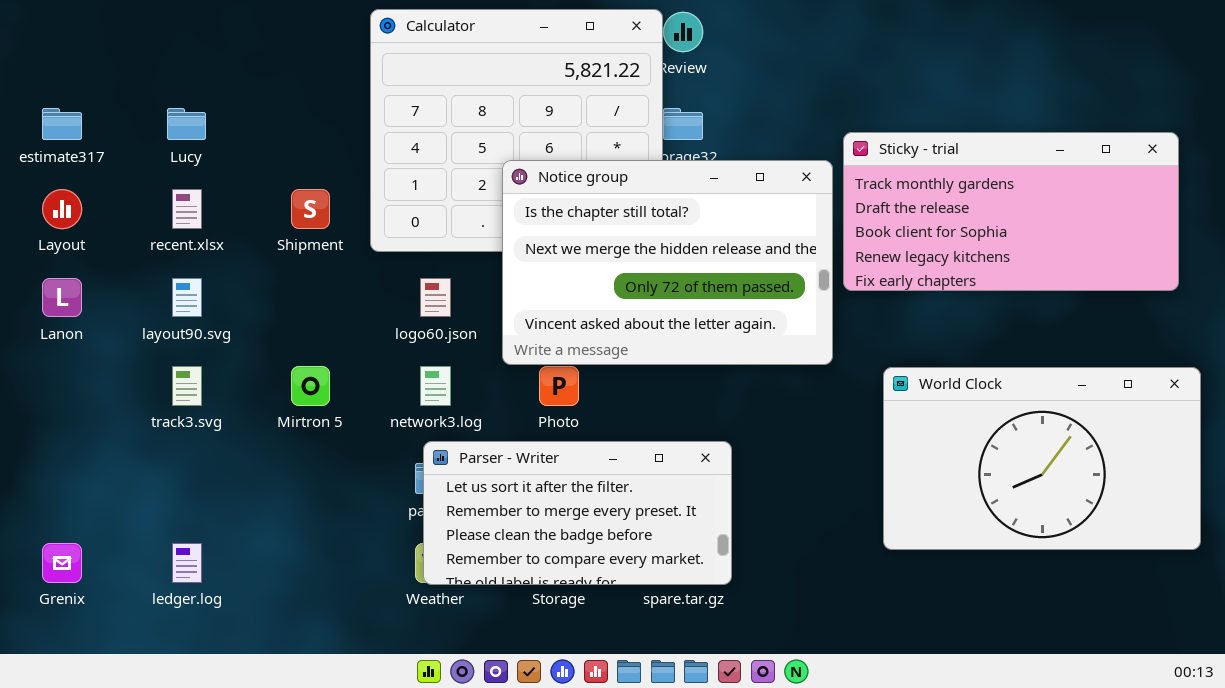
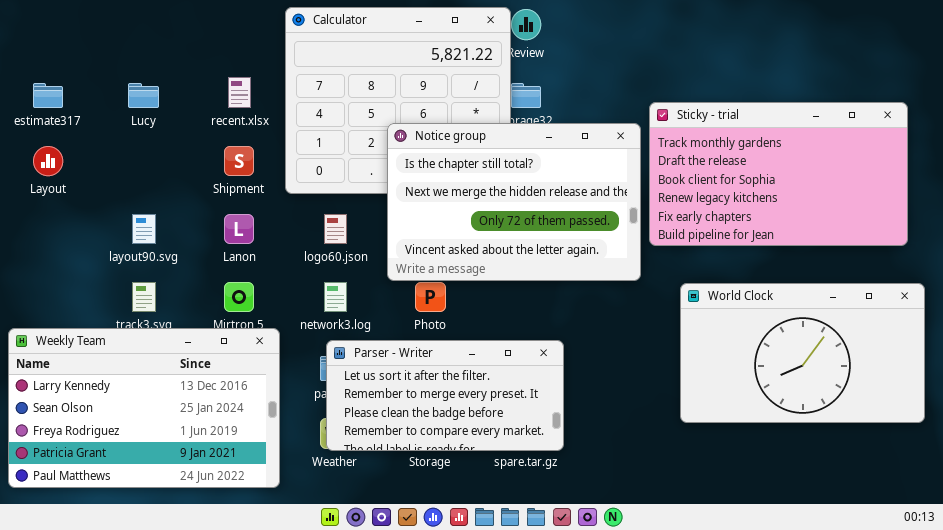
Sticky - trial: [843,132,1179,291] -> [649,102,908,246], resized
recent.xlsx: [172,189,202,229] -> [228,77,251,108], moved
Lanon: [42,278,82,317] -> [224,214,254,244], moved
Weekly Team: none -> [8,328,280,488], opened

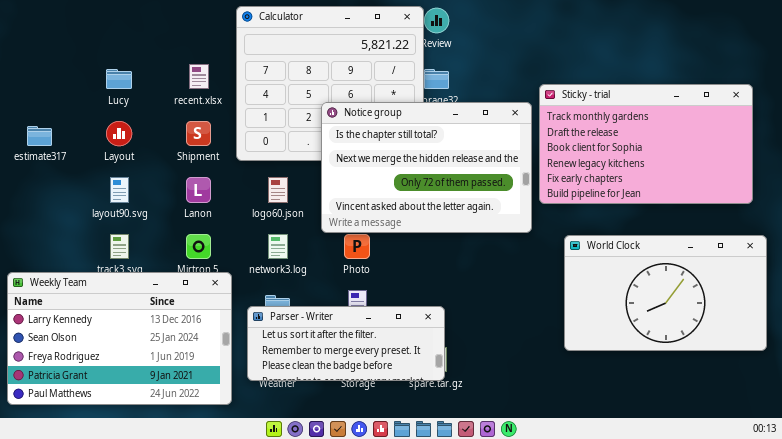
estimate317: [33,83,63,108] -> [27,126,52,146], moved
Layout: [33,146,63,176] -> [106,121,132,146], moved
Parser - Writer: [326,340,564,451] -> [247,306,445,381], moved, resized

